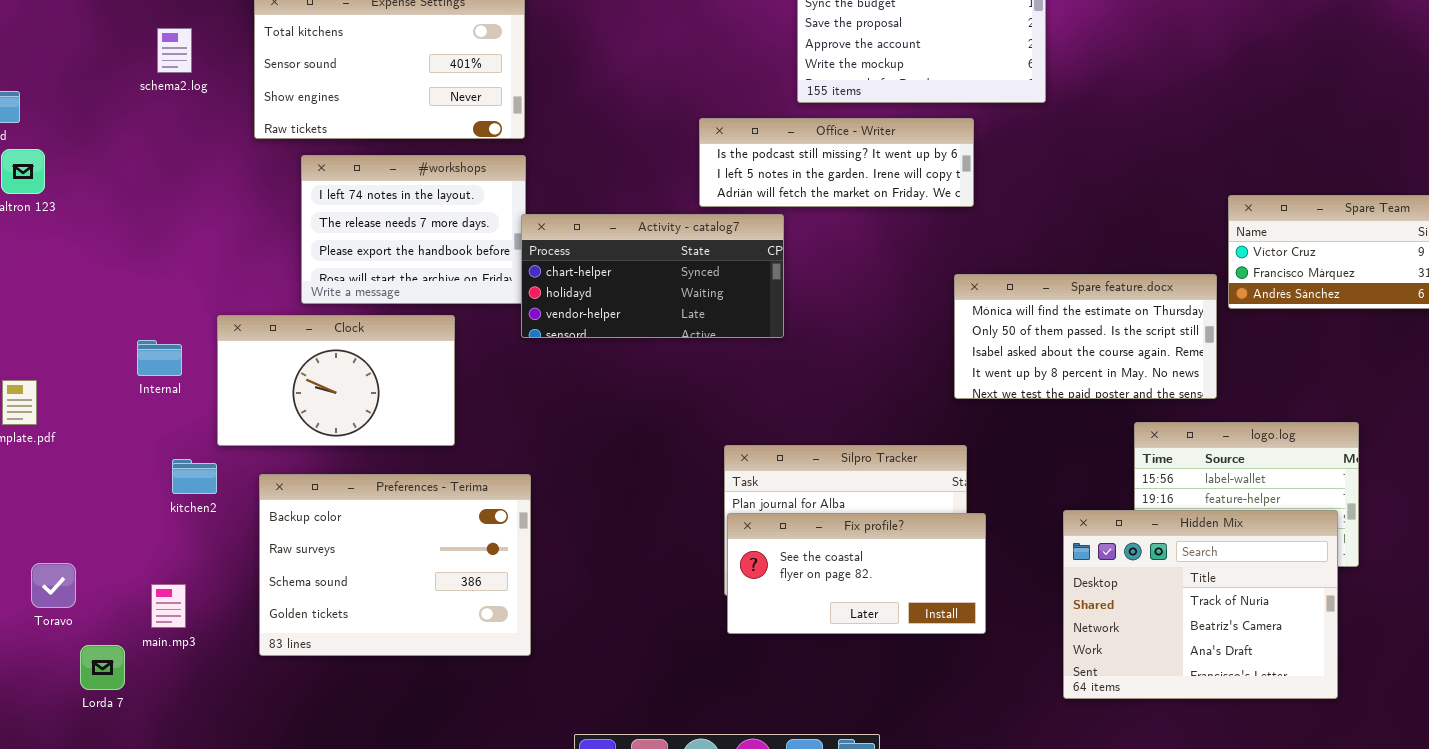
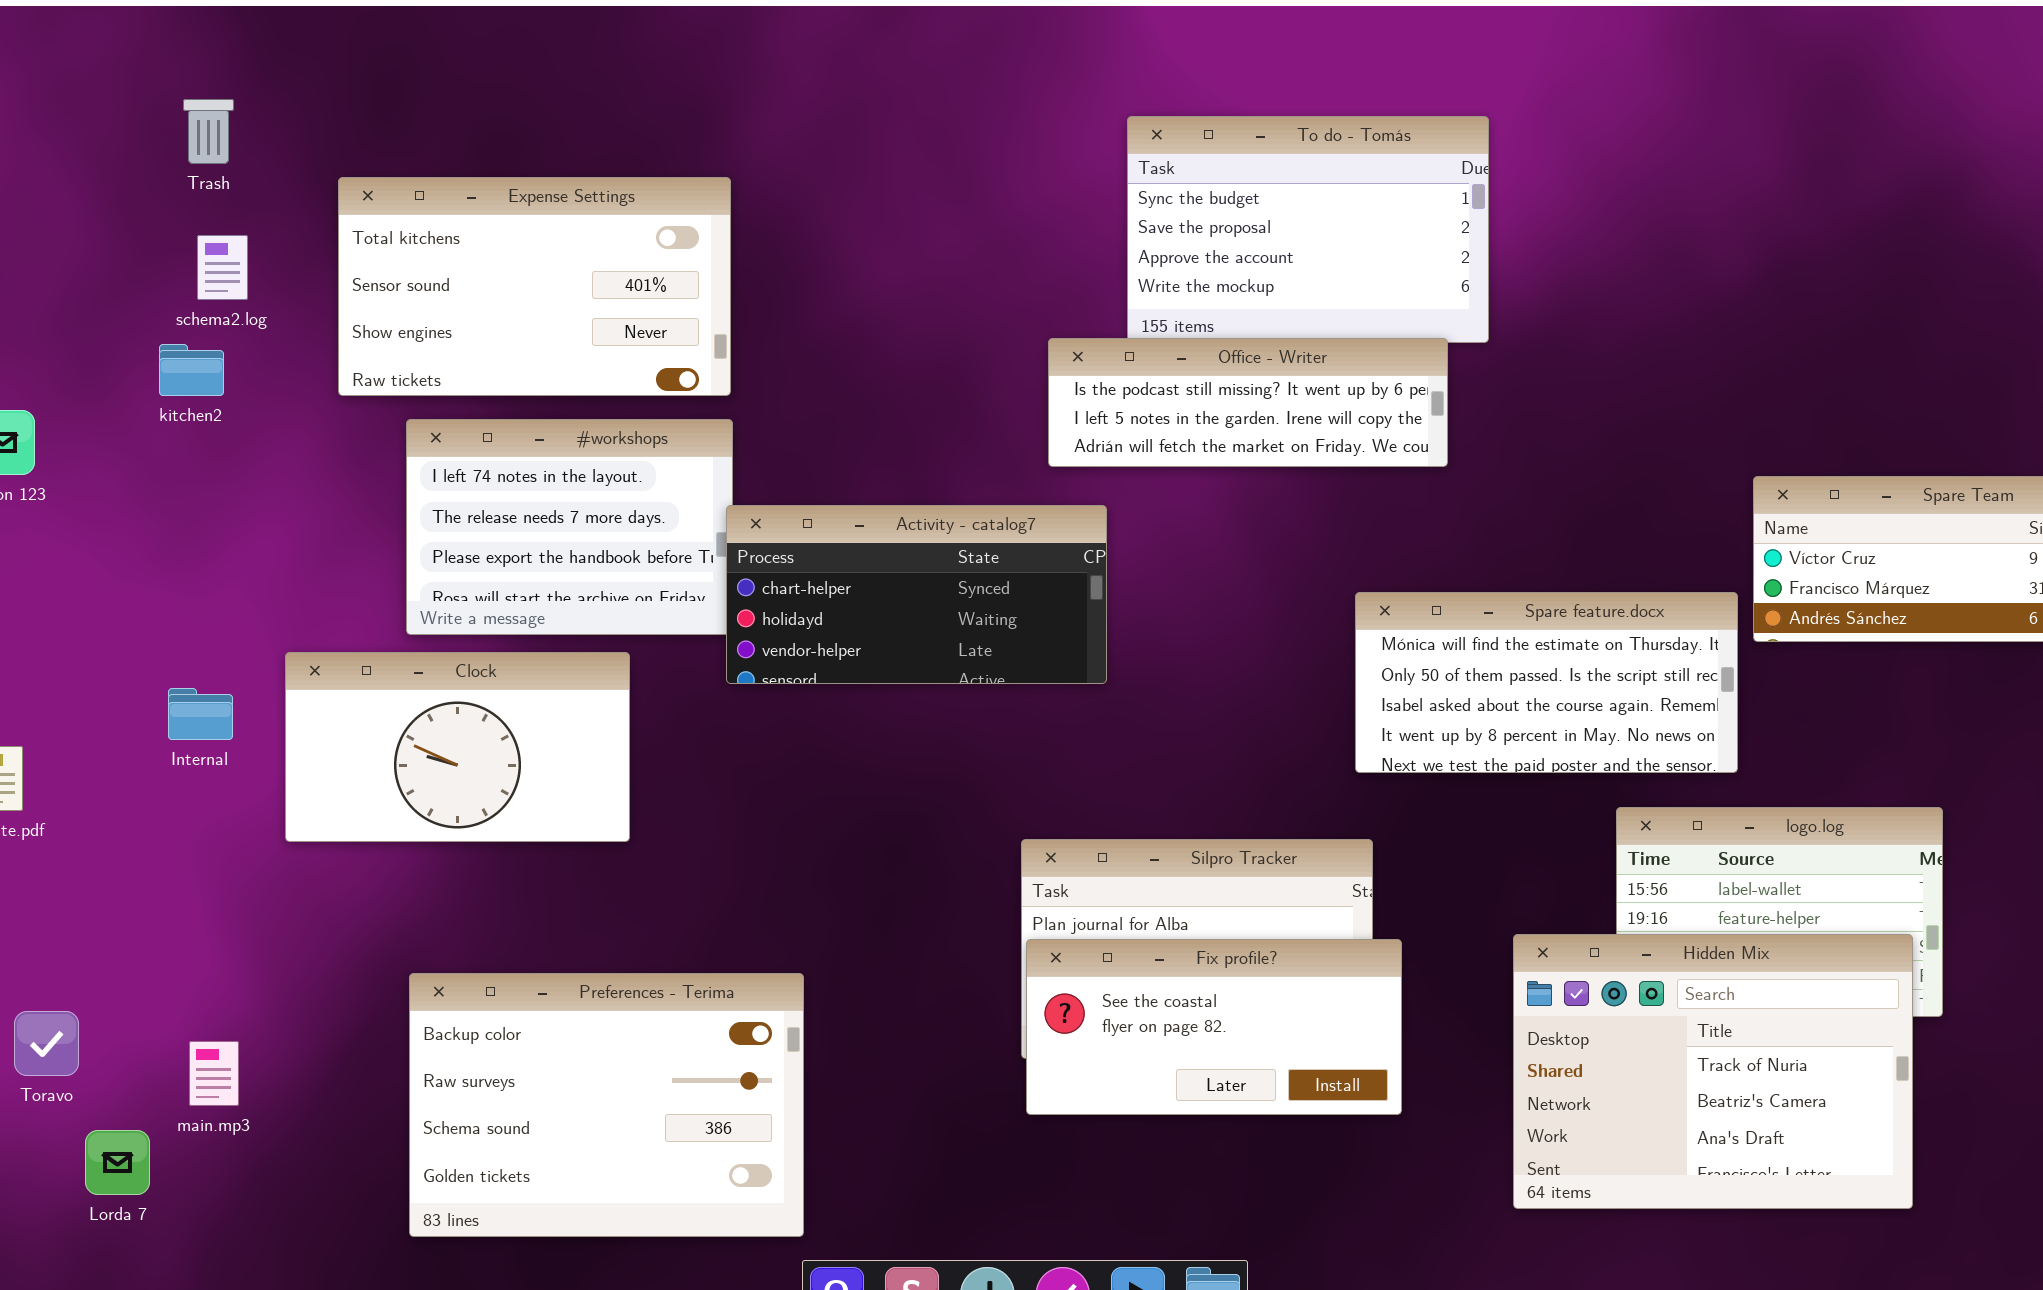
Office - Writer: [699,118,974,207] -> [1048,338,1448,467], moved
kitchen2: [172,459,217,494] -> [159,344,224,396], moved
Preferences - Terima: [259,474,531,656] -> [409,973,804,1237], moved

